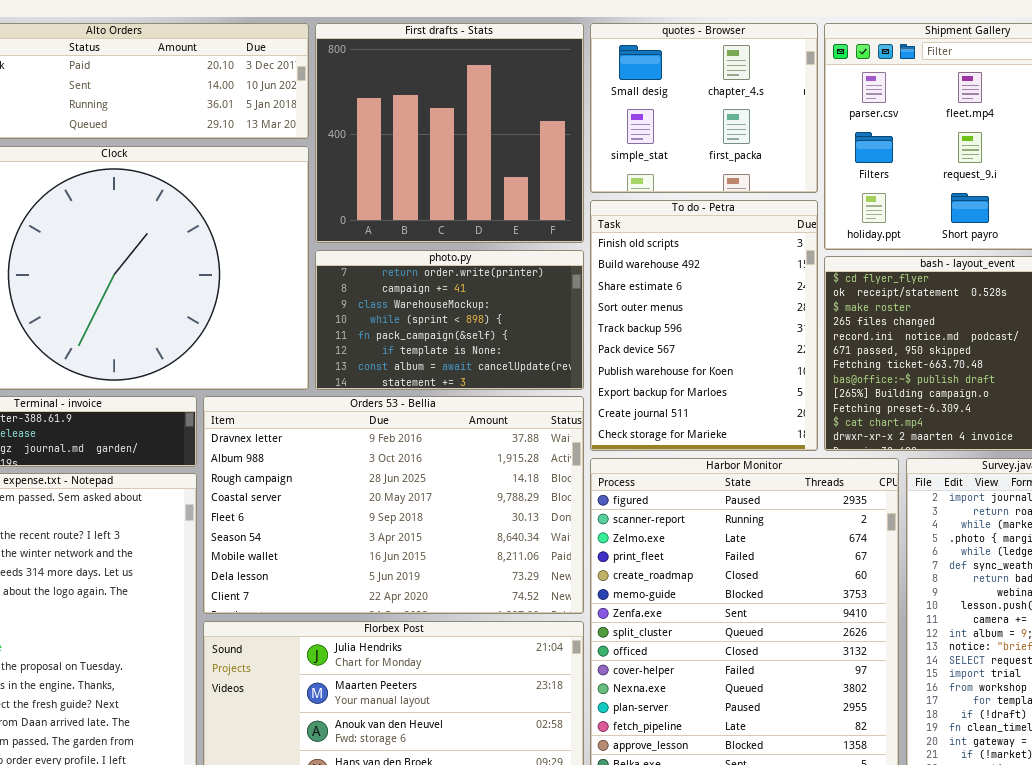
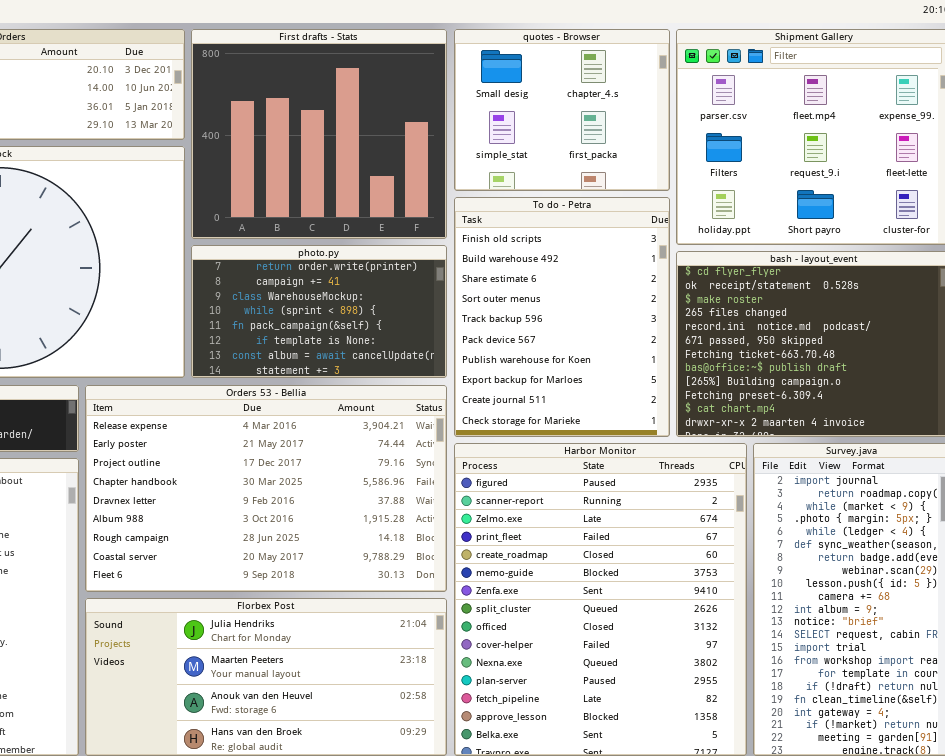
Orders 53 - Bellia: [203,396,584,614] -> [85,385,447,592], scrolled up 4 rows

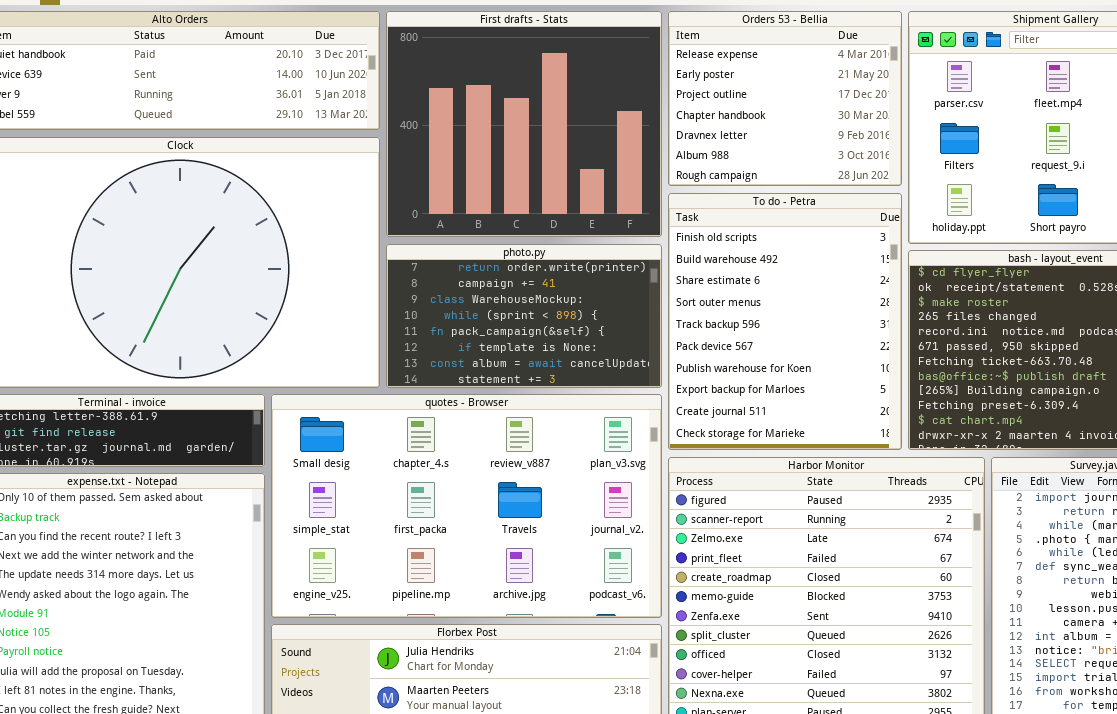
quotes - Browser: [454,29,670,191] -> [271,394,662,618], moved, resized
Orders 53 - Bellia: [85,385,447,592] -> [668,11,902,186], moved, resized

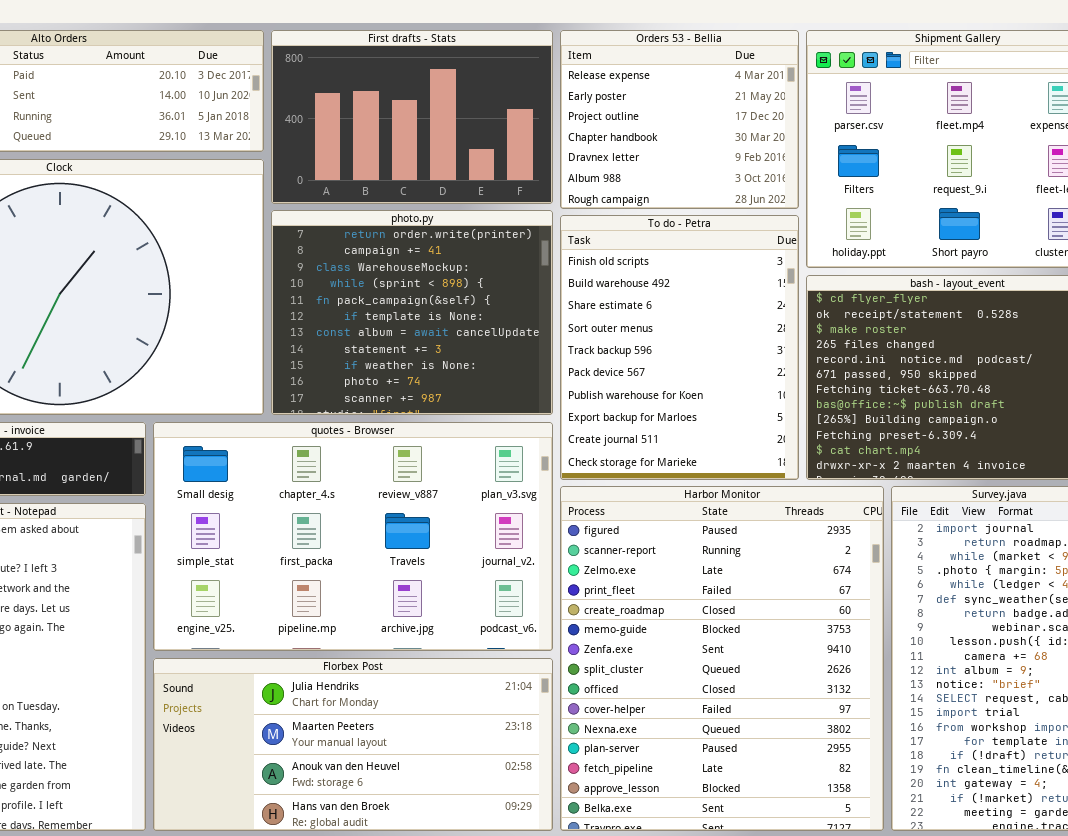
First drafts - Stats: [386,11,662,237] -> [271,30,553,204], resized
photo.py: [386,244,662,388] -> [271,210,553,415], resized

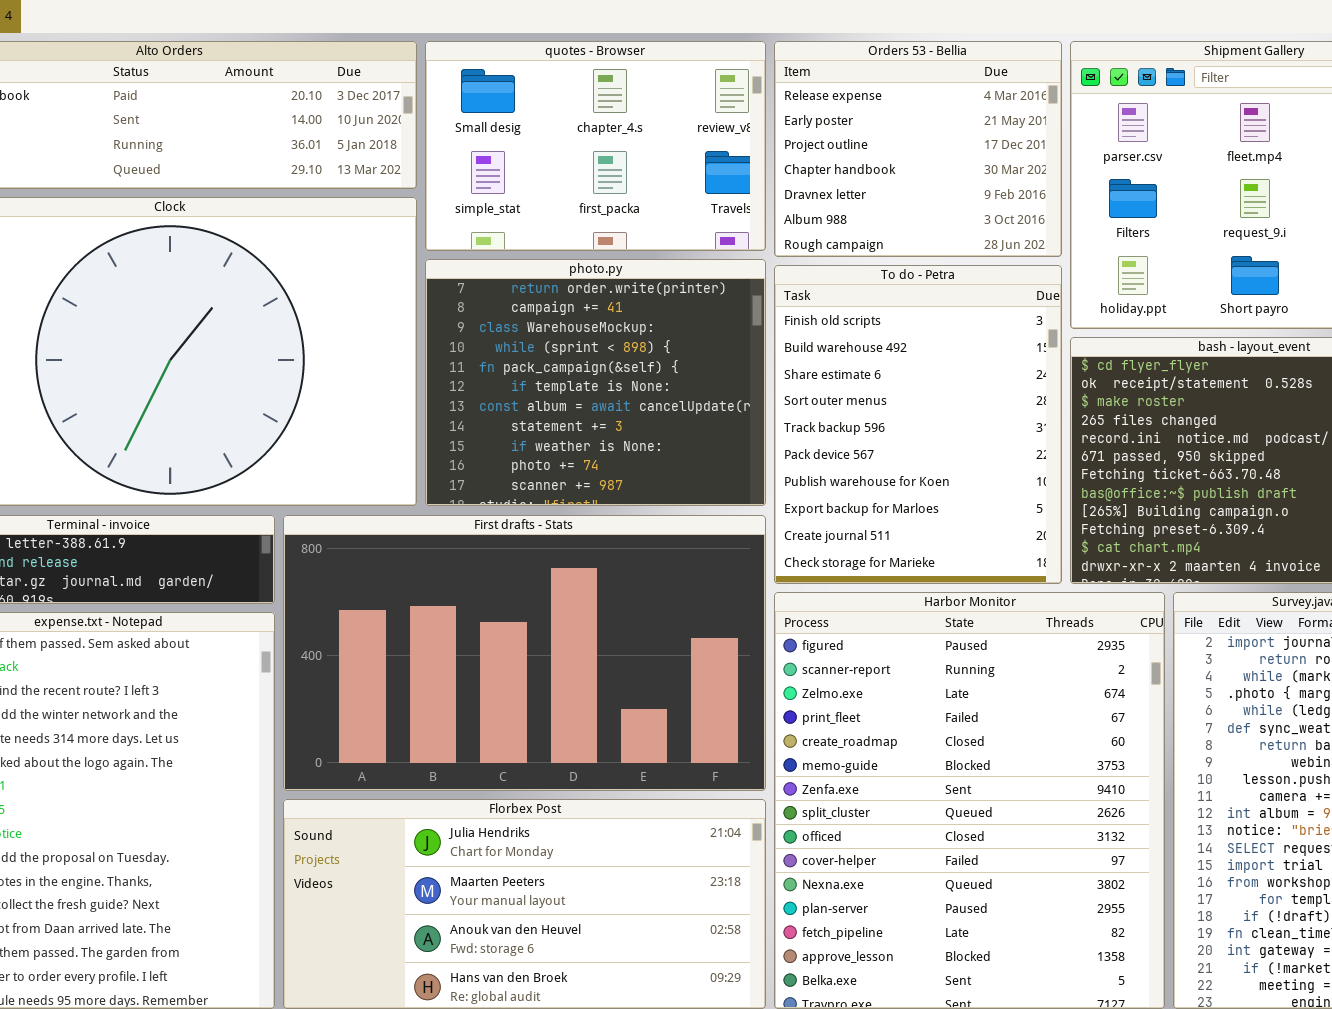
First drafts - Stats: [271,30,553,204] -> [283,515,766,791], moved, resized
quotes - Browser: [153,422,553,651] -> [425,41,766,251], moved, resized

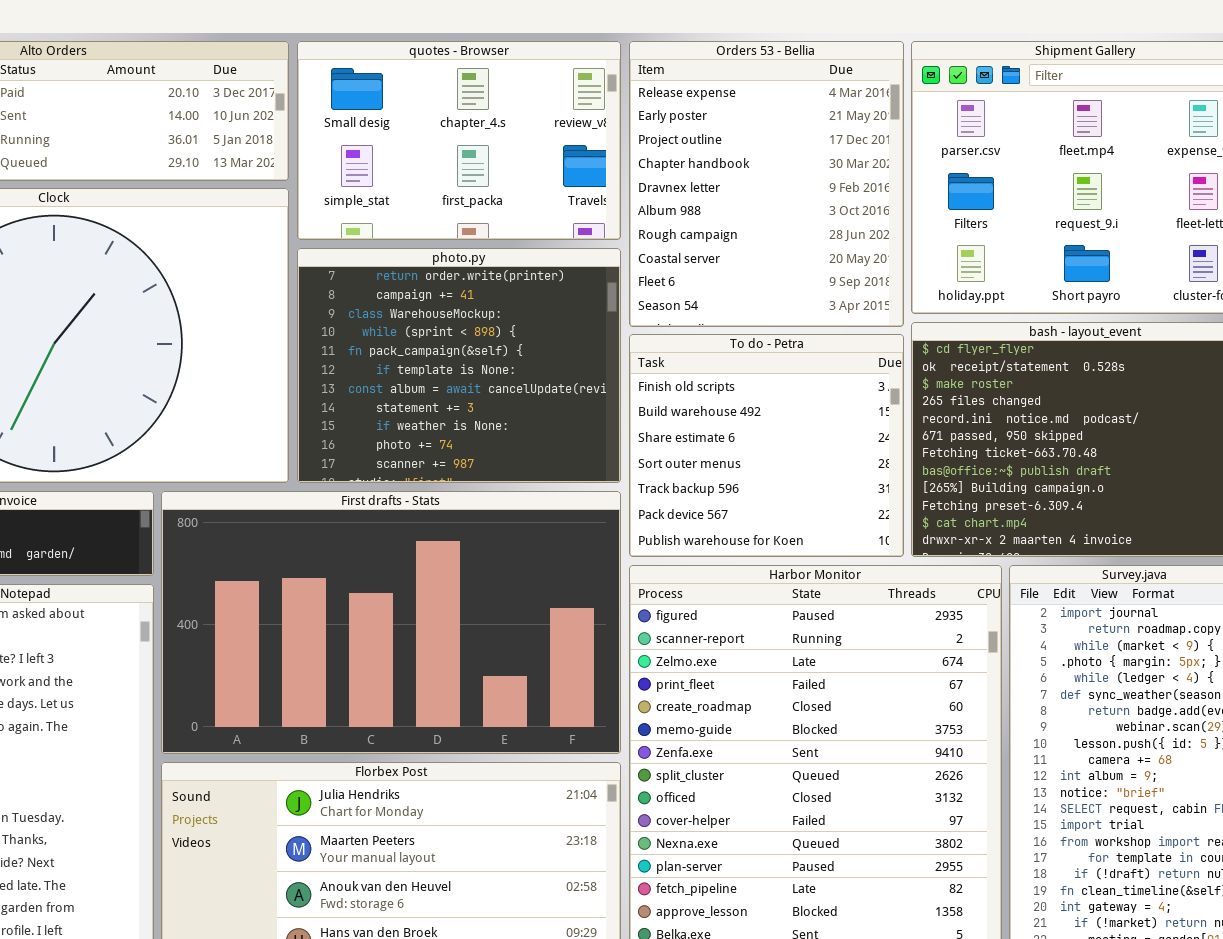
Orders 53 - Bellia: [774,41,1062,257] -> [629,41,904,327], resized
To do - Petra: [774,265,1062,584] -> [629,334,904,557], resized

